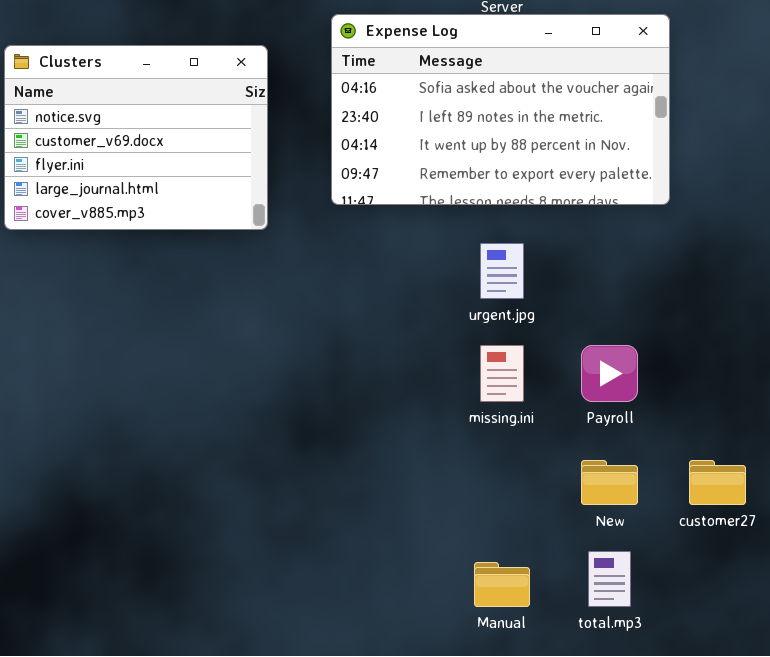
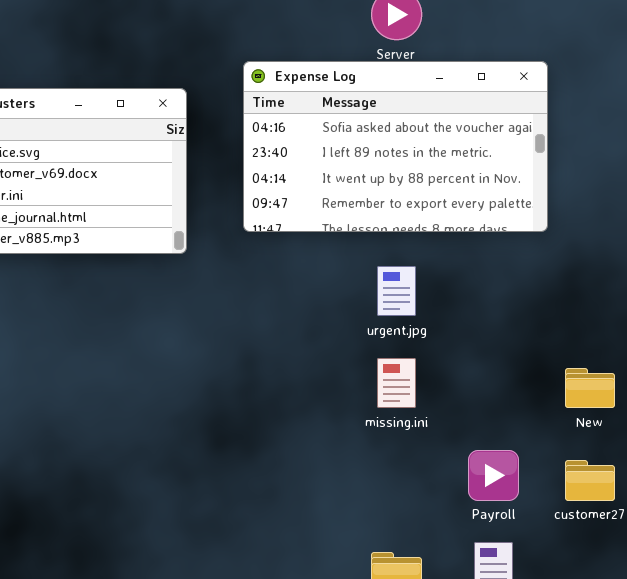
Payroll: [581,345,638,402] -> [468,450,519,501], moved
New: [581,460,638,505] -> [565,368,615,408], moved

